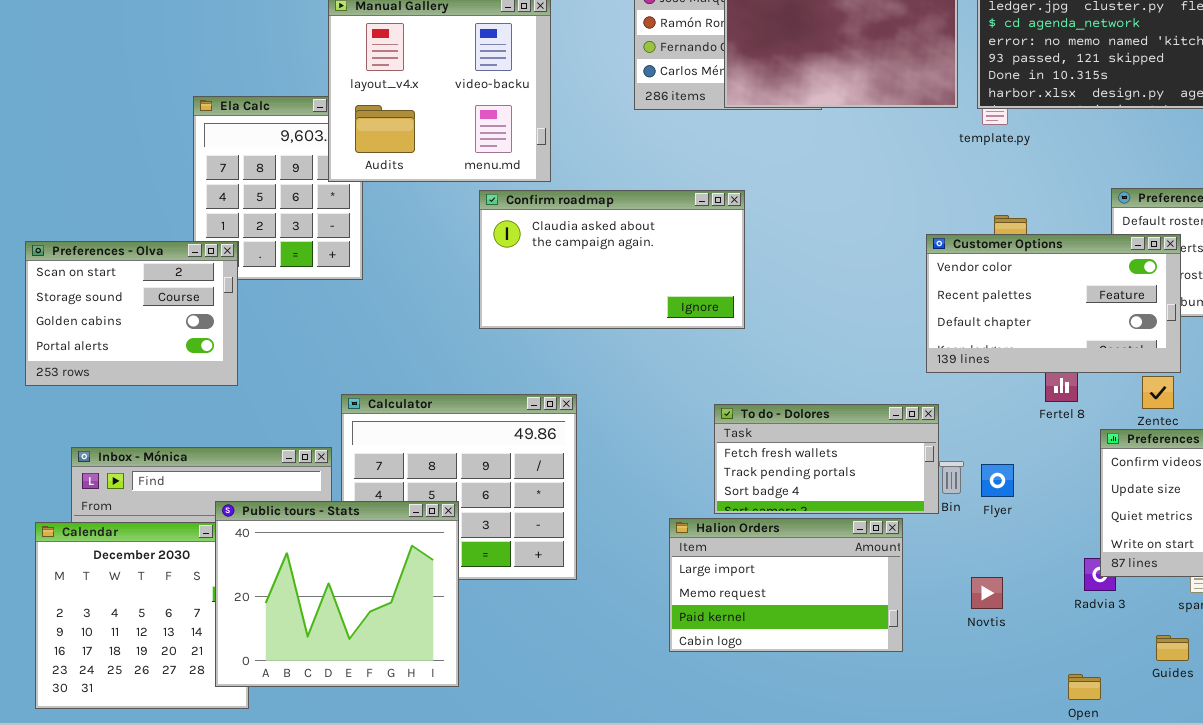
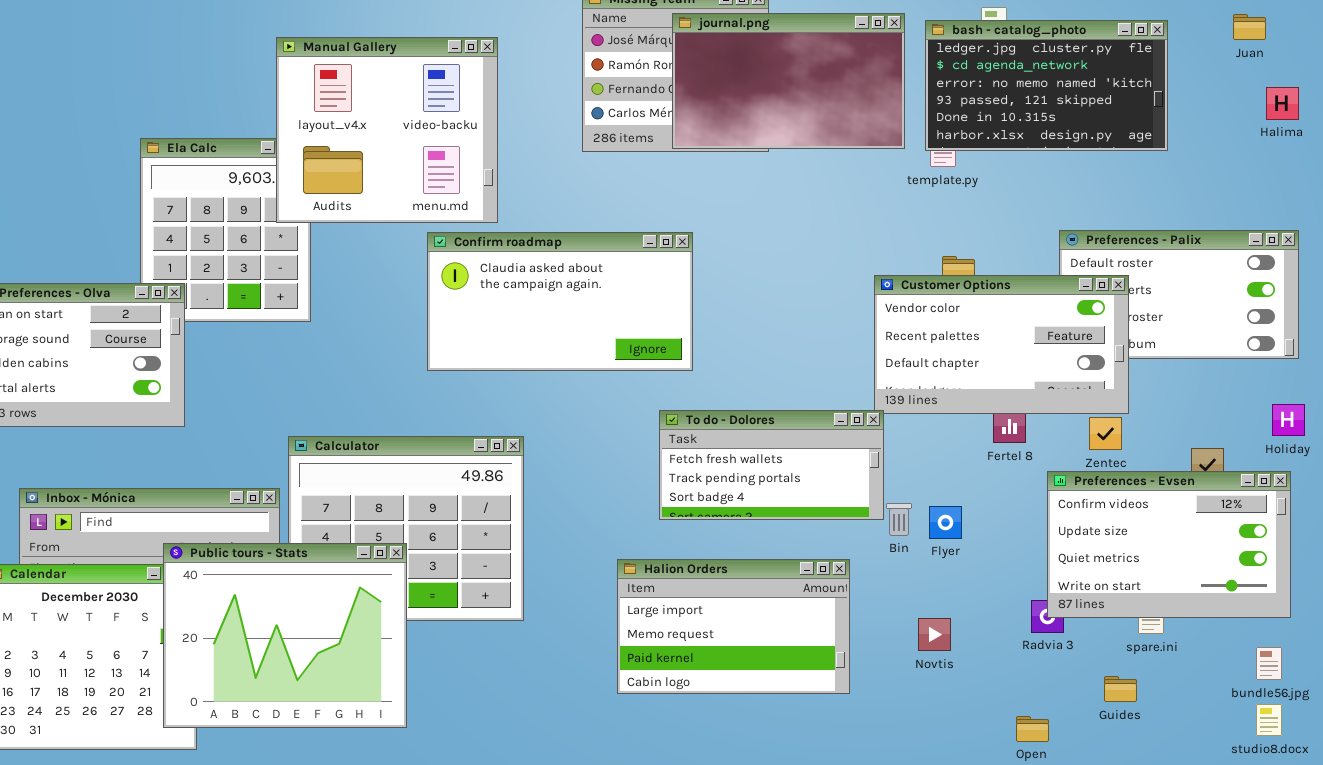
To do - Dolores: [714,404,939,514] -> [659,410,884,520], moved

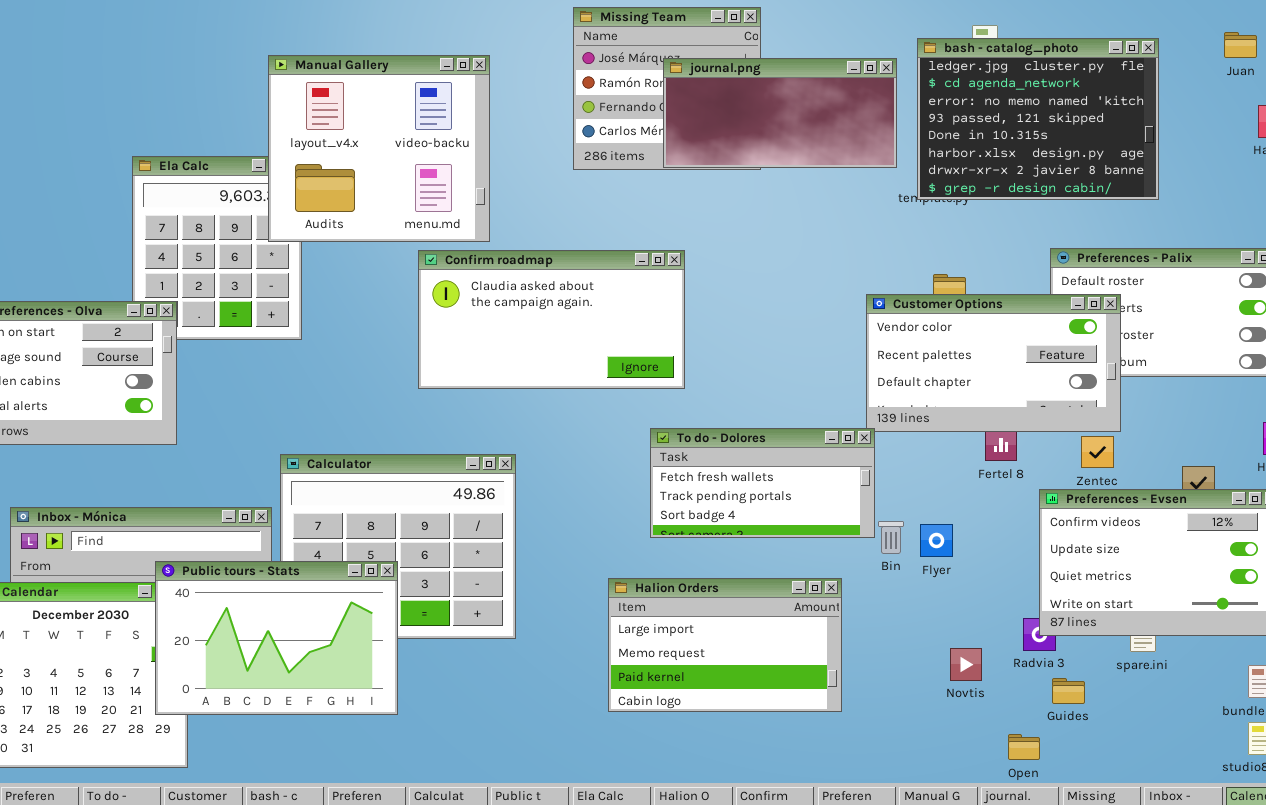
journal.png: [672,13,905,149] -> [663,58,897,168], resized
bash - catalog_photo: [925,20,1168,151] -> [917,38,1159,200], resized
Public tours - Stats: [163,543,407,728] -> [155,561,398,715], resized
Novtis: [918,618,951,651] -> [950,648,982,681], moved
Guides: [1104,676,1137,702] -> [1052,678,1085,704], moved

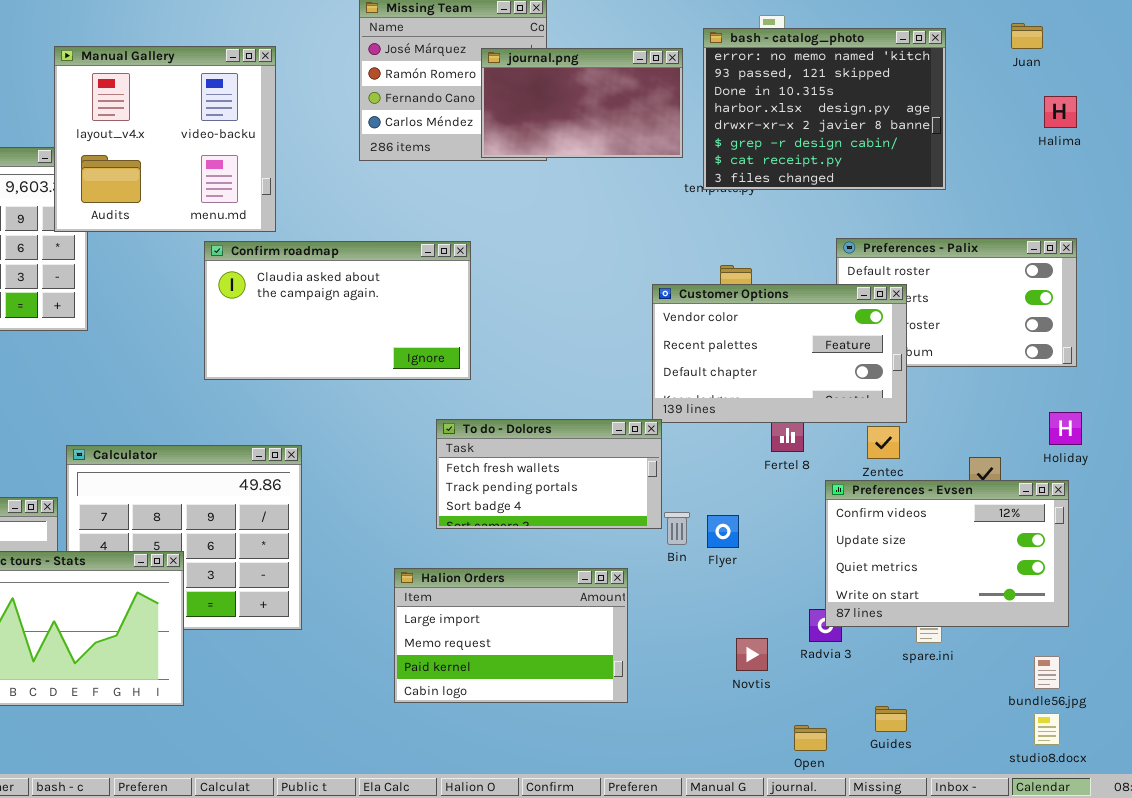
bash - catalog_photo: [917,38,1159,200] -> [703,28,946,190], scrolled down 2 rows
journal.png: [663,58,897,168] -> [481,48,683,158], resized
Guides: [1052,678,1085,704] -> [875,706,907,732], moved

